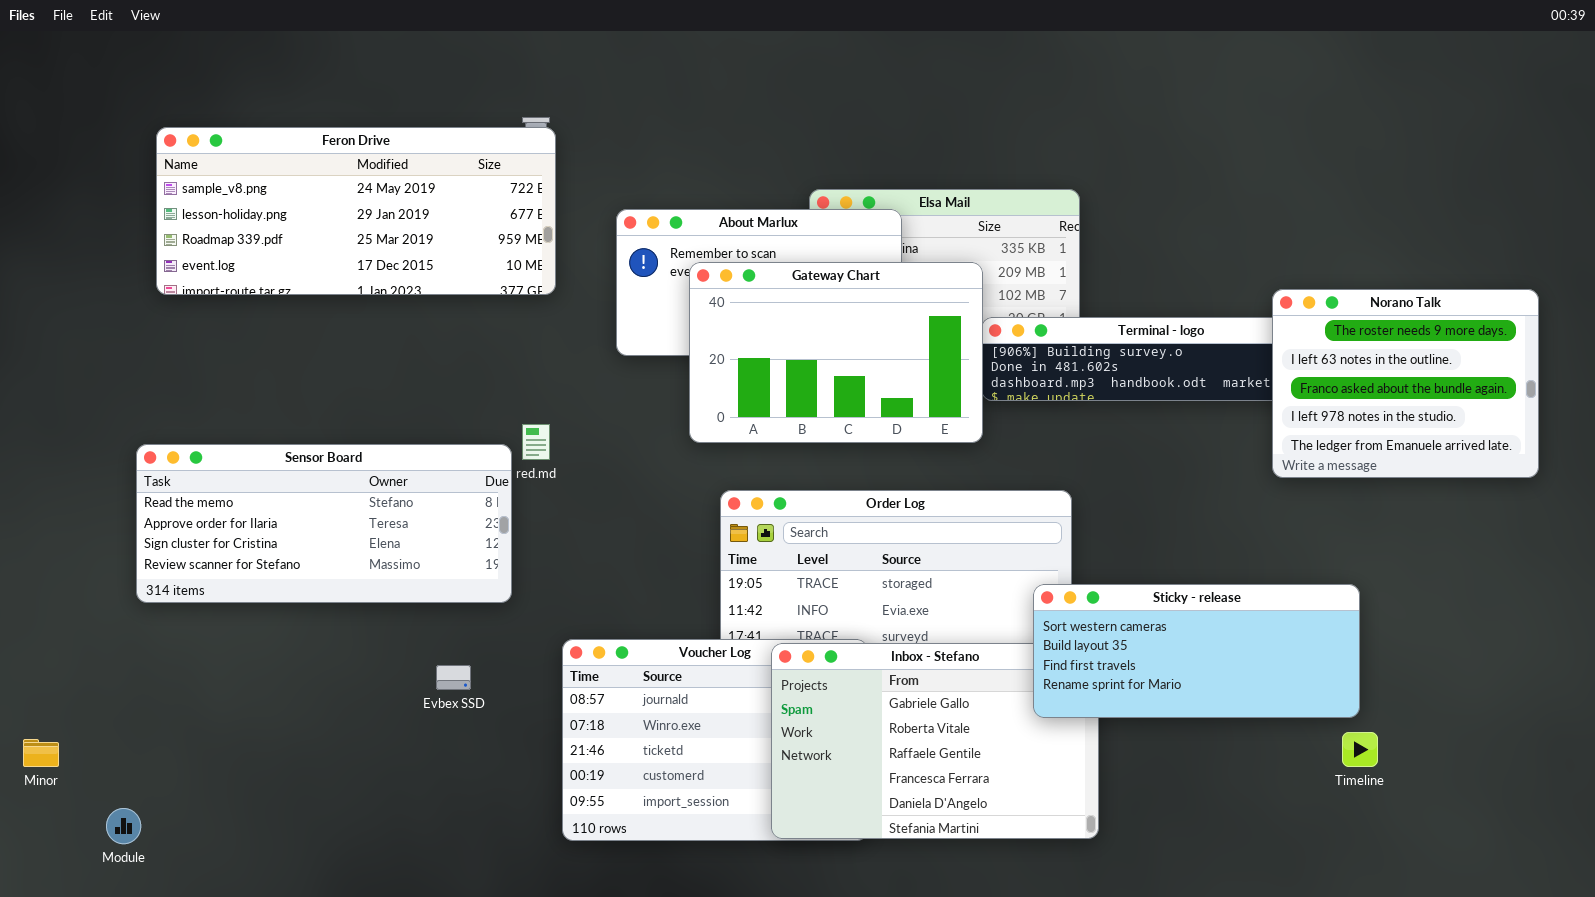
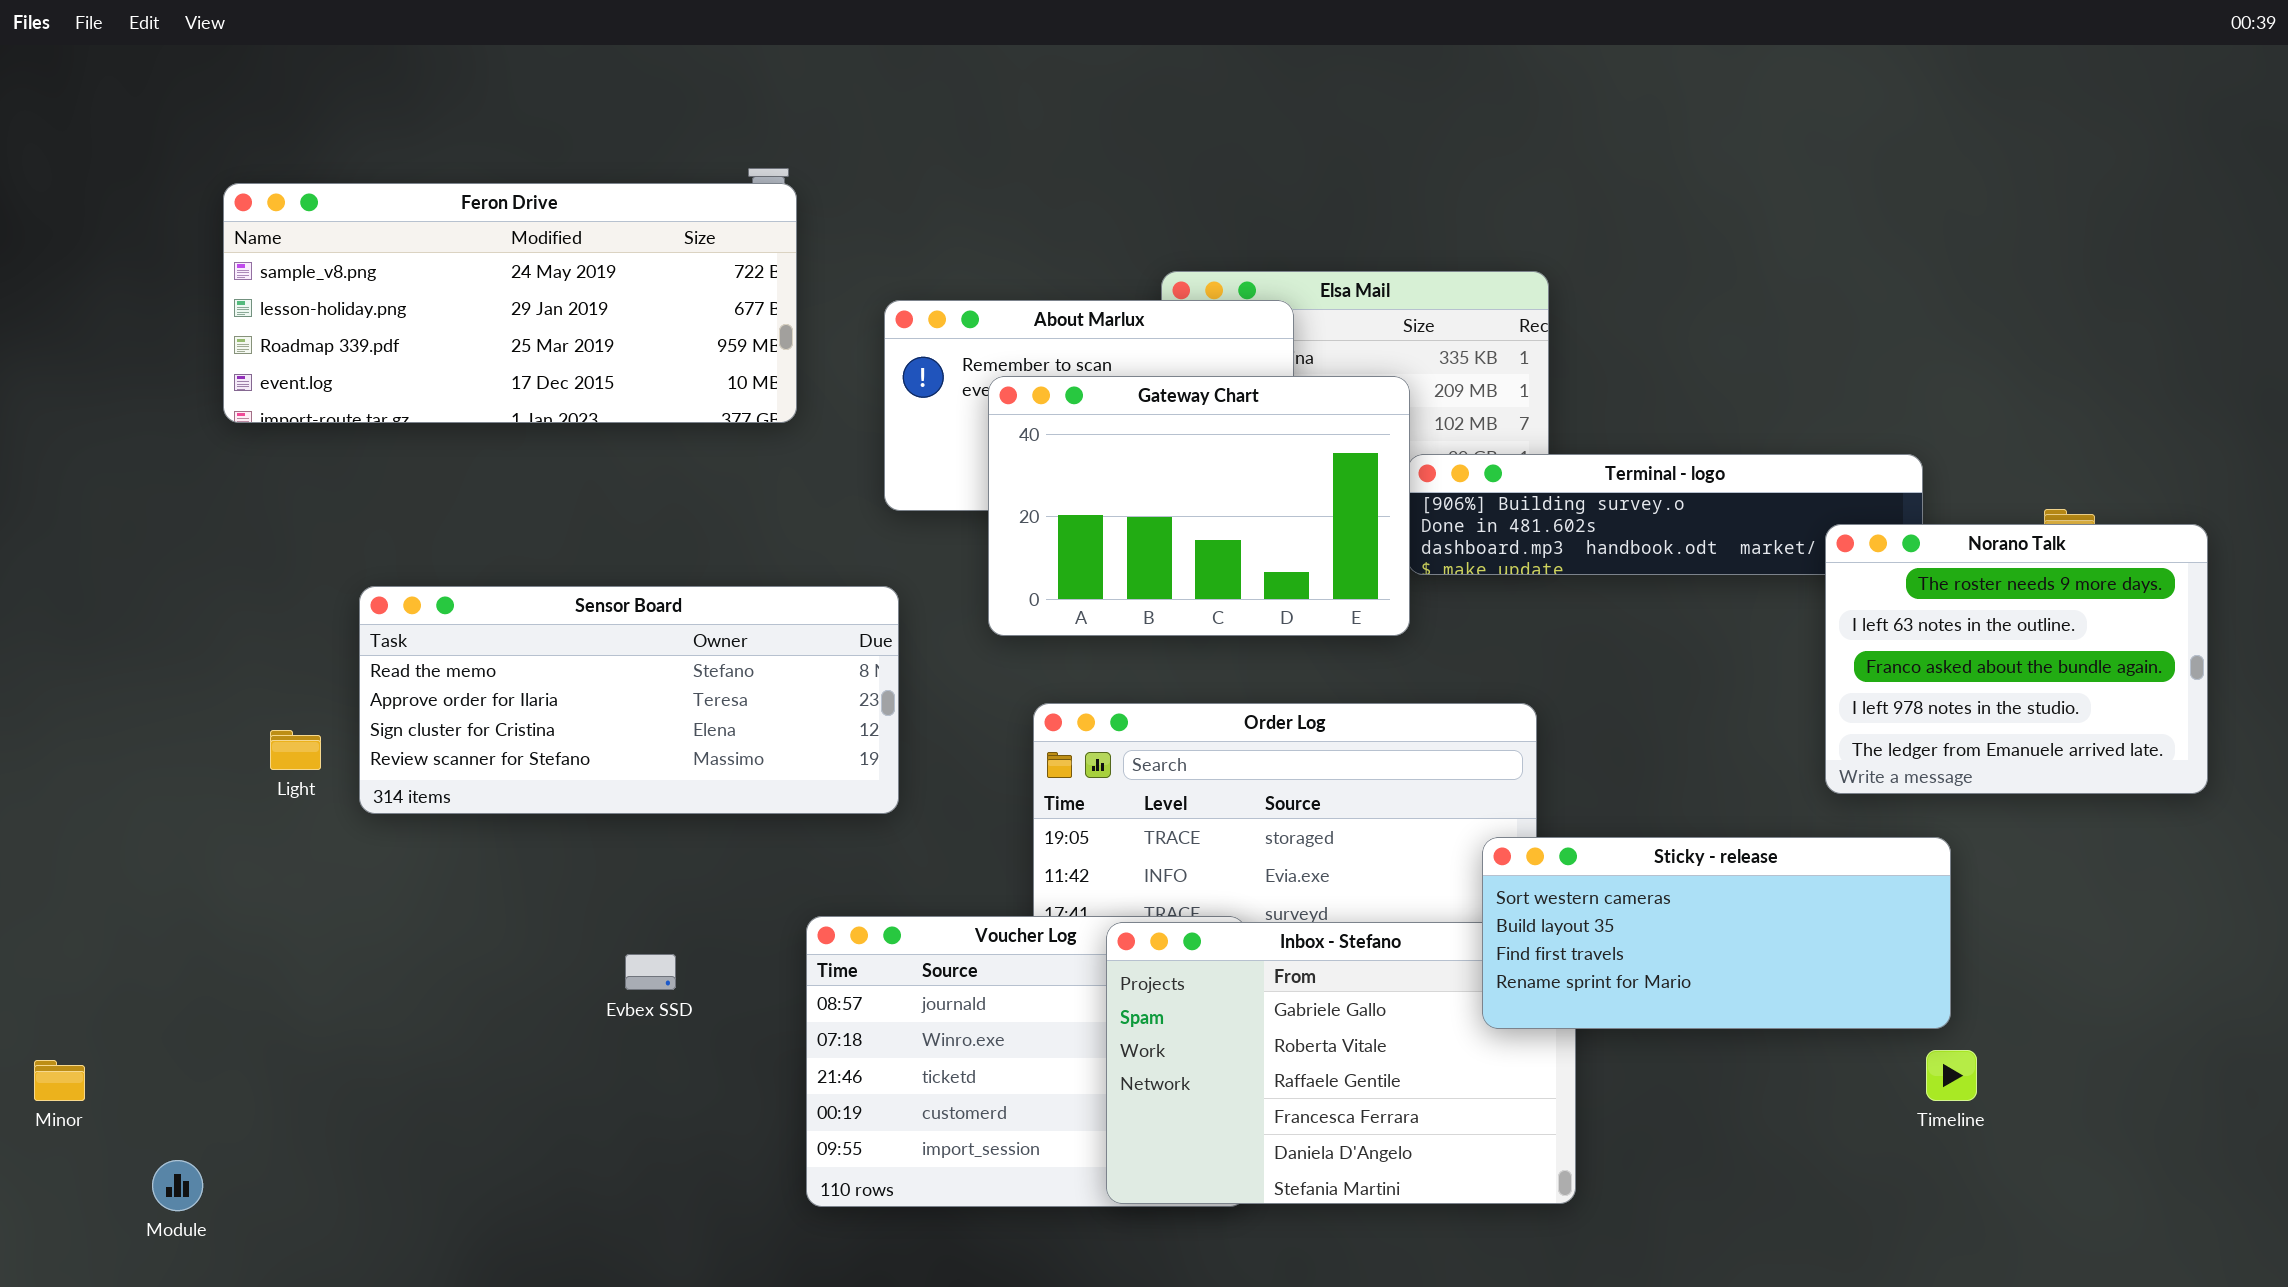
Norano Talk: [1272,289,1539,478] -> [1825,524,2208,794], moved
Sensor Board: [136,444,512,603] -> [359,586,899,814], moved

